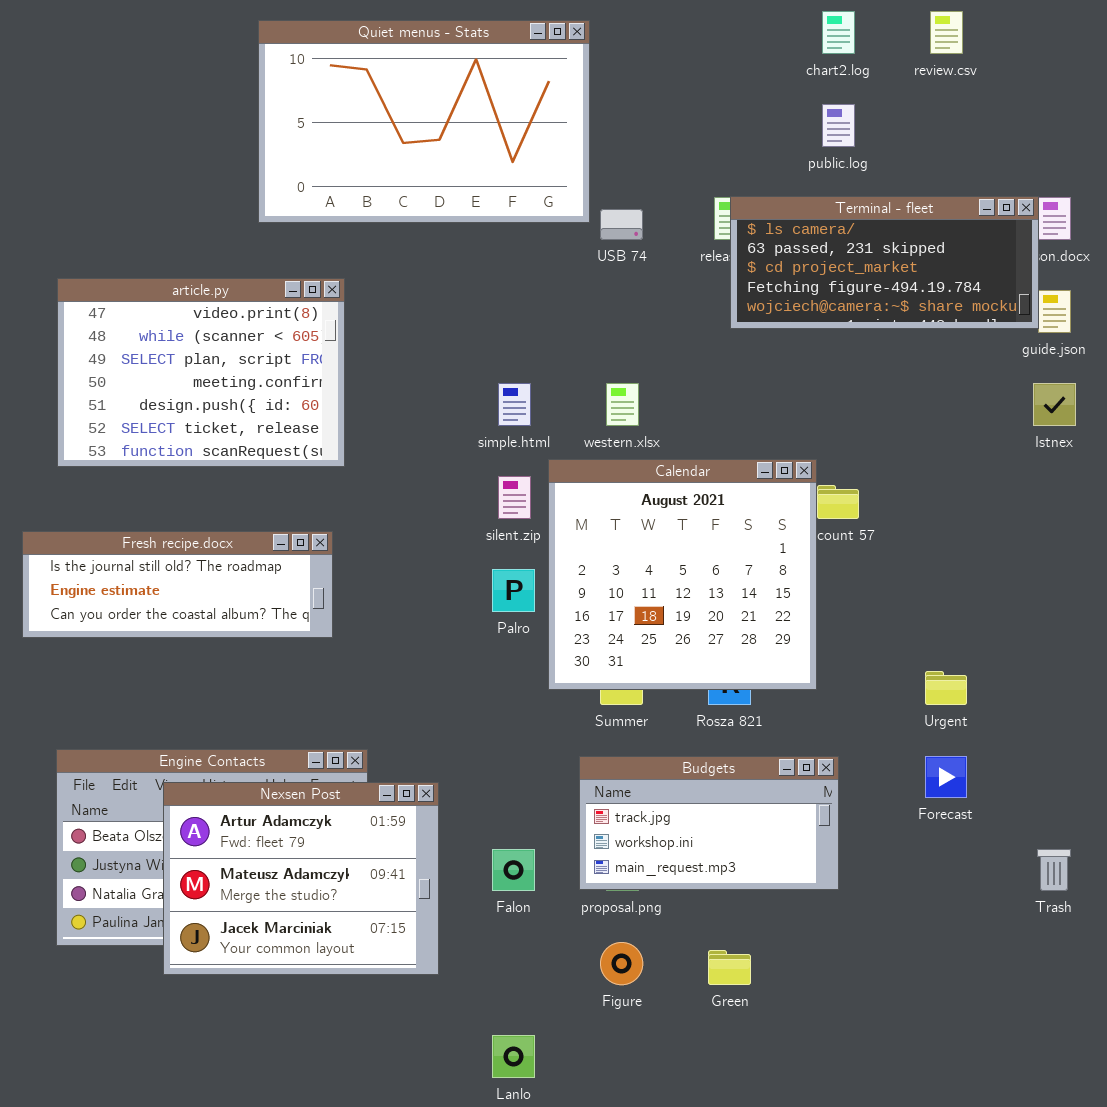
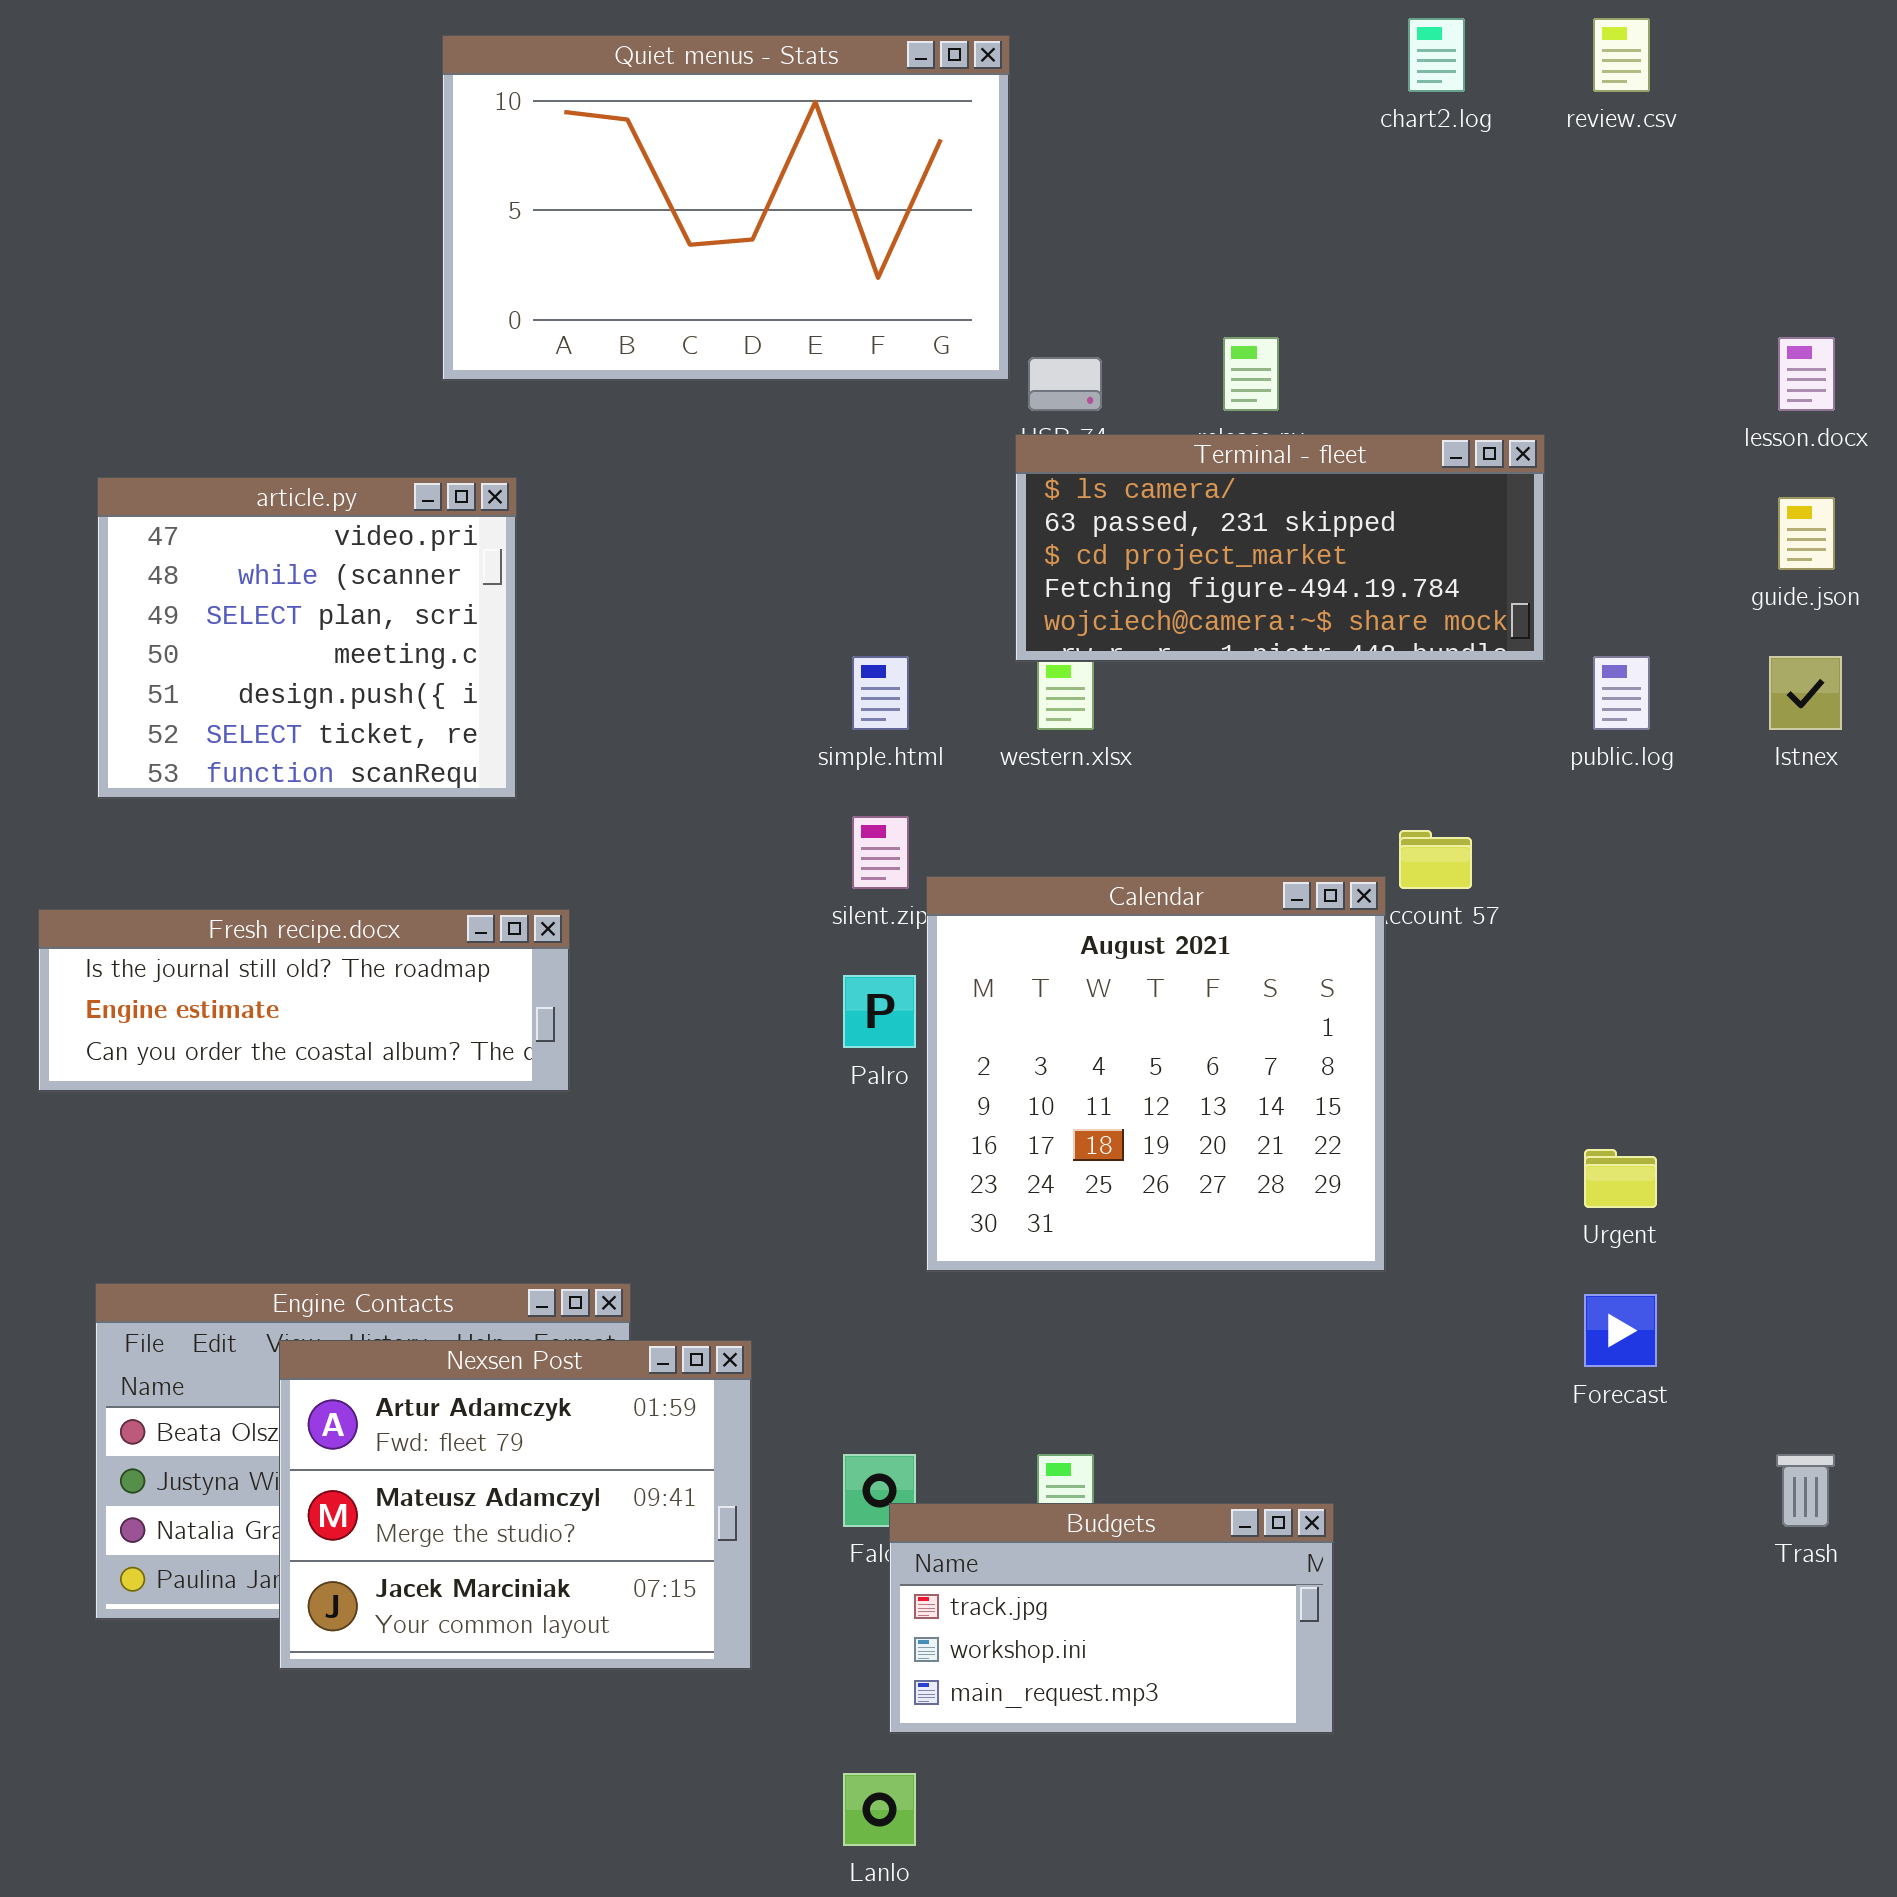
public.log: [822,104,855,147] -> [1593,656,1650,730], moved
Terminal - fleet: [730,196,1039,329] -> [1015,434,1545,662], moved
article.py: [57,278,345,467] -> [97,477,517,799], resized
Calendar: [548,459,817,690] -> [926,876,1386,1272], moved
Budgets: [579,756,839,890] -> [889,1503,1334,1734], moved

